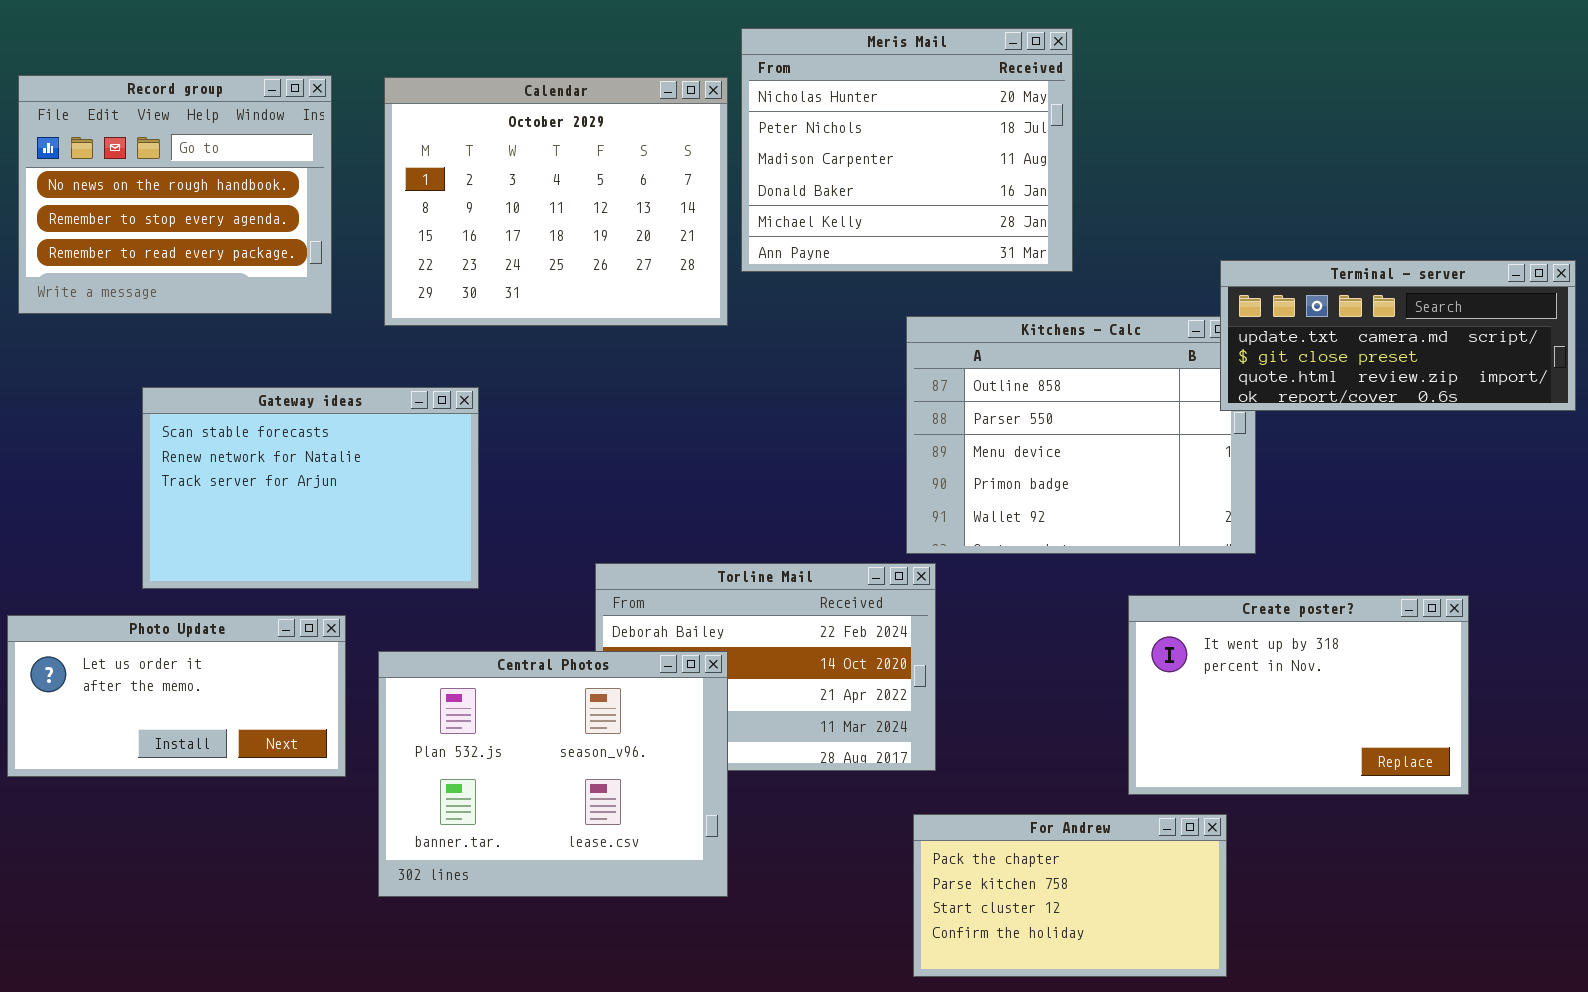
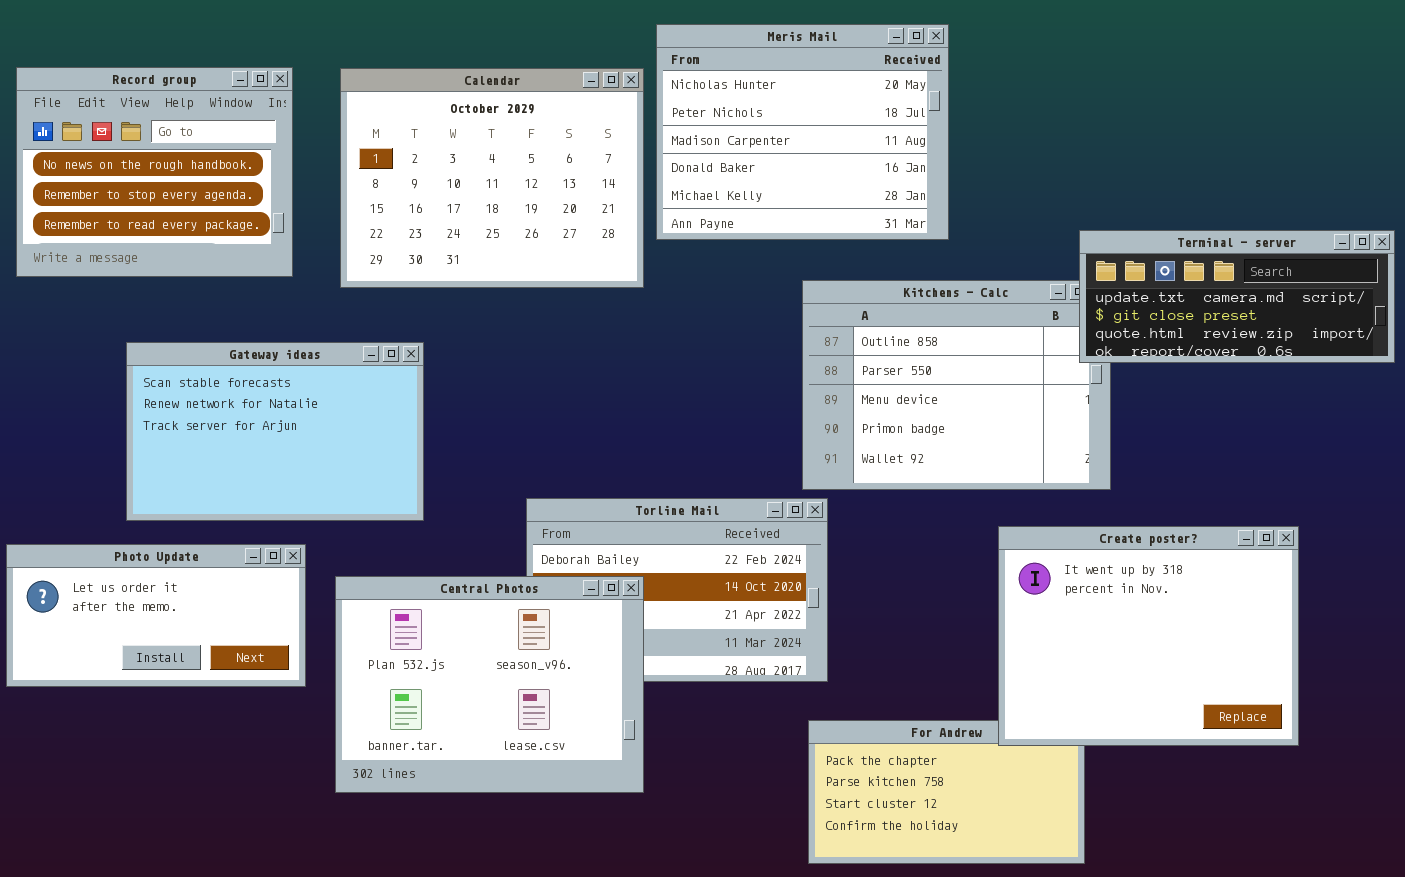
Create poster?: [1128,595,1469,795] -> [998,526,1299,746], resized

